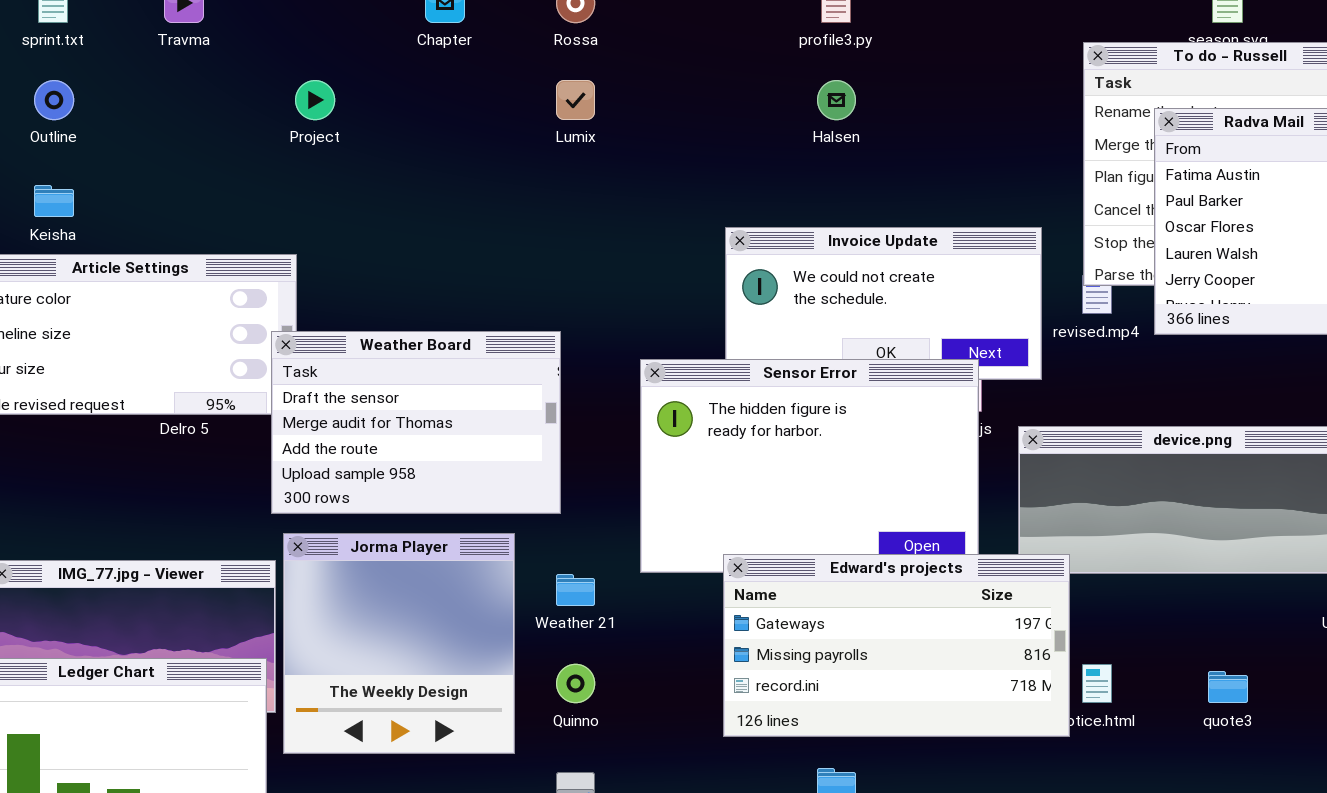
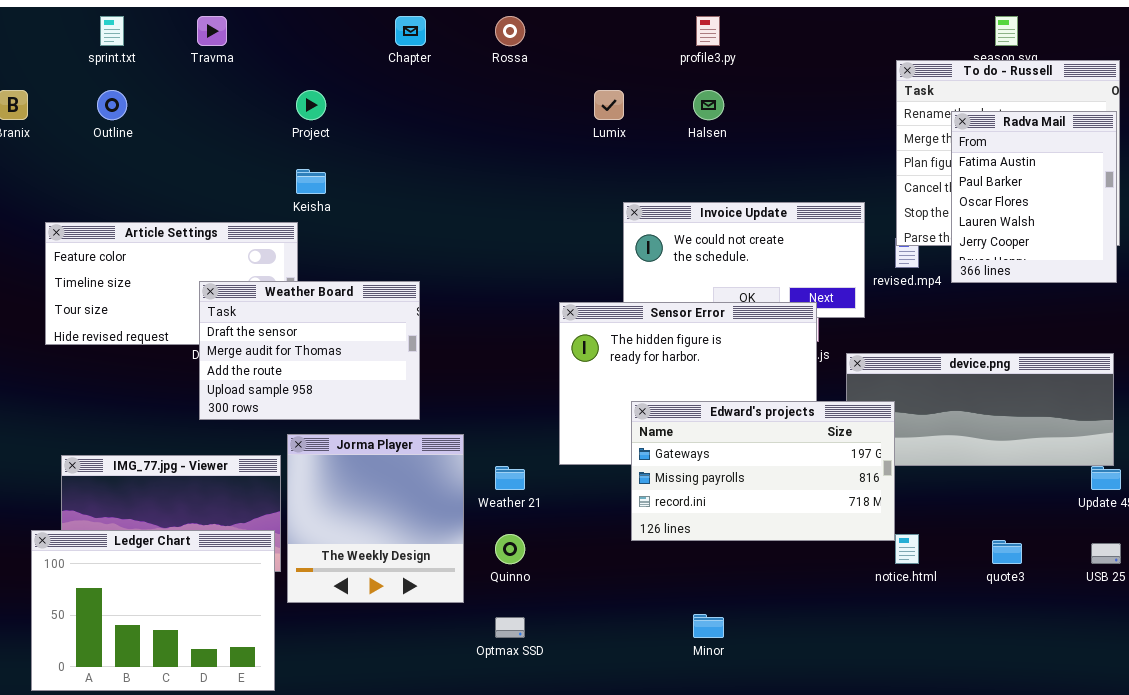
Lumix: [556,80,595,120] -> [594,90,624,120], moved
Keisha: [34,185,74,217] -> [296,169,326,194], moved
Weather Board: [271,331,561,514] -> [199,281,420,420], moved
Edward's projects: [723,554,1070,737] -> [631,401,895,541], moved

